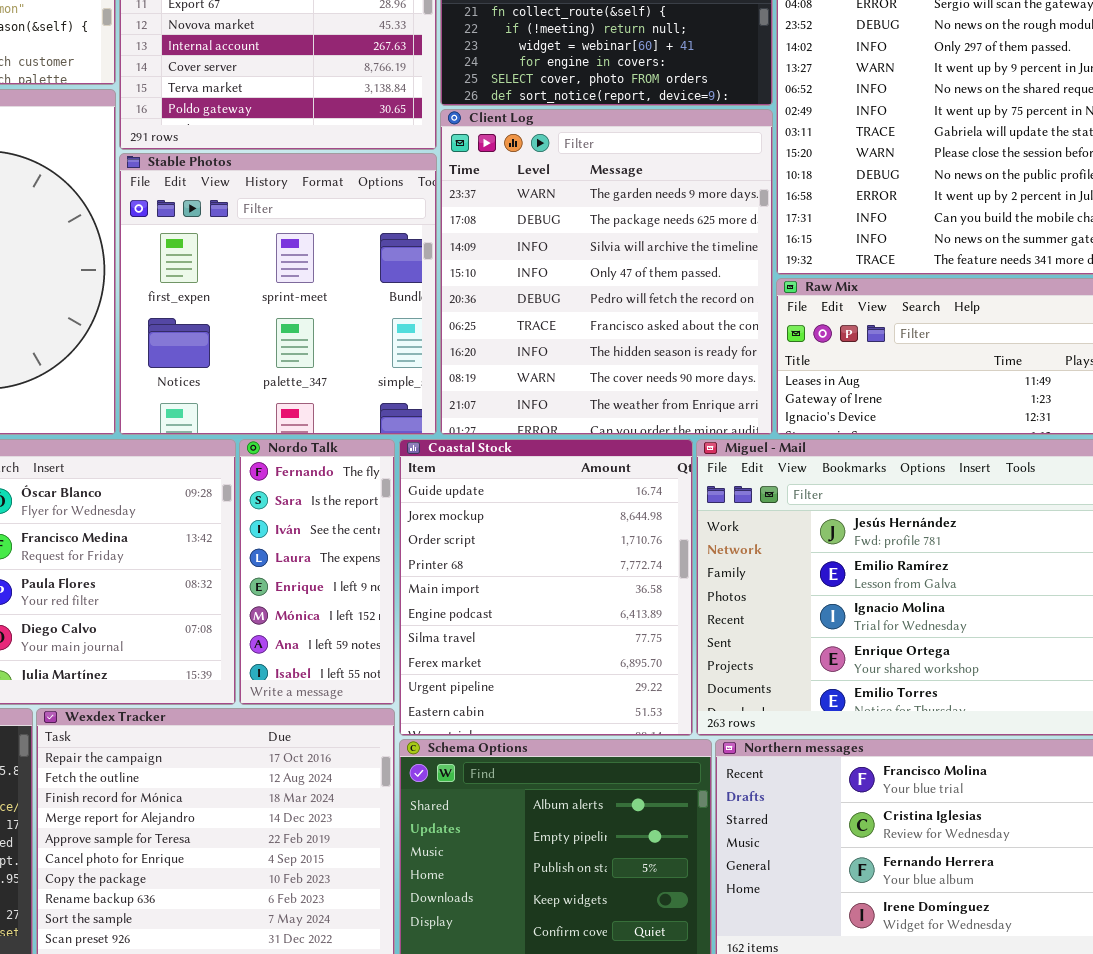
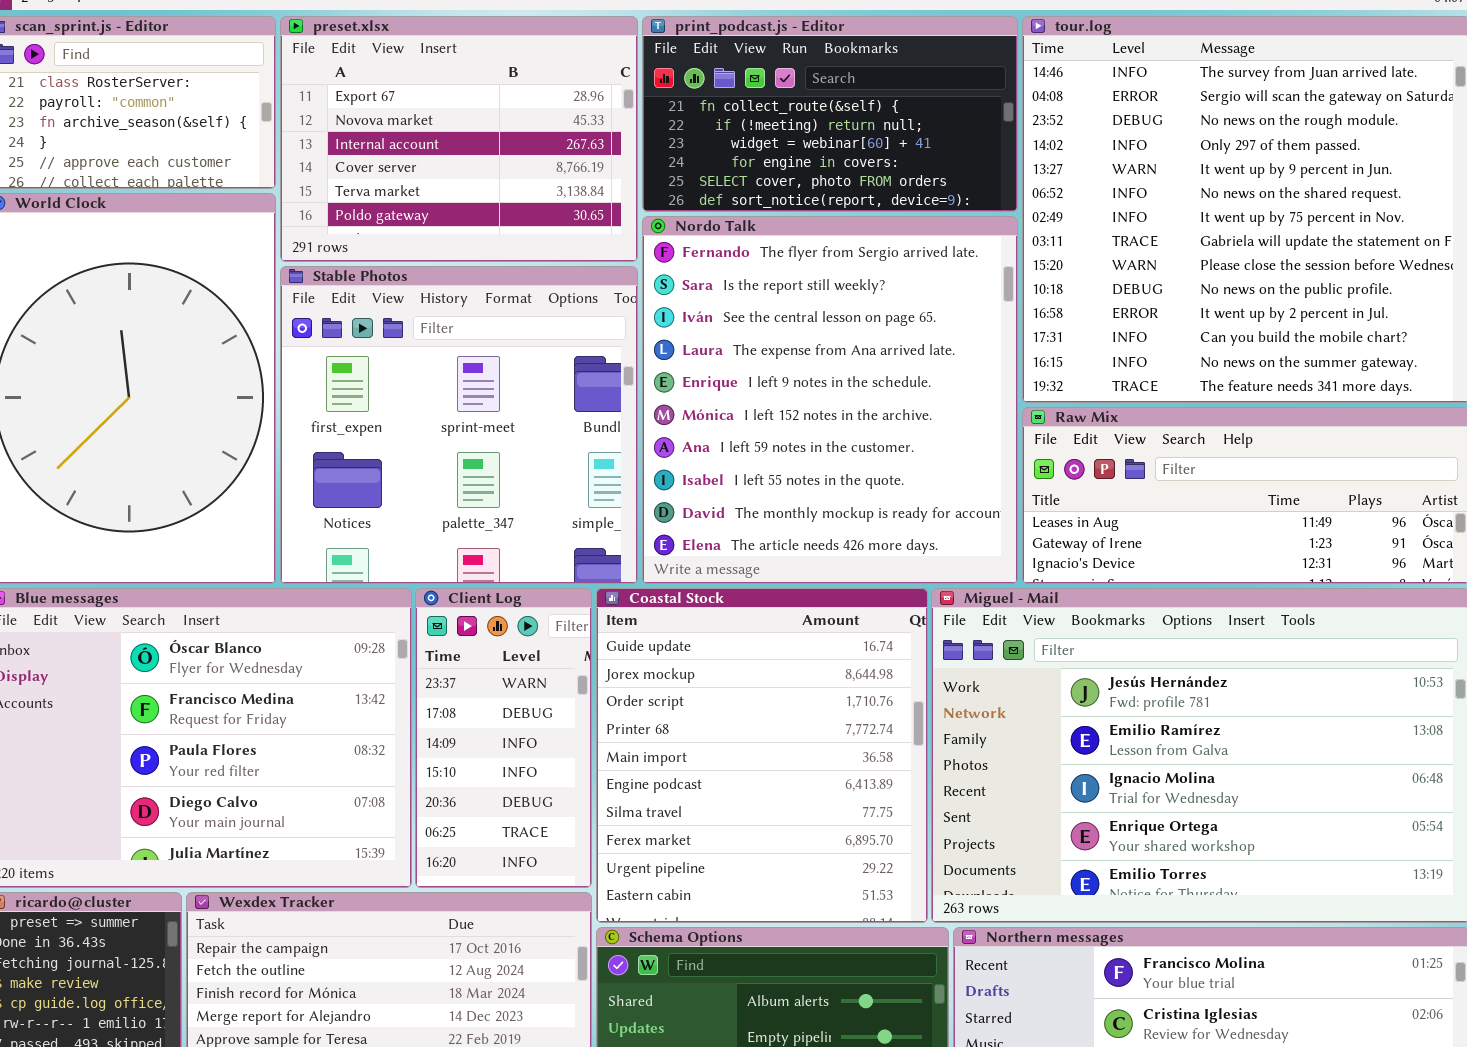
Client Log: [440,109,773,435] -> [415,588,592,888], moved, resized
Nordo Talk: [239,439,395,705] -> [642,216,1018,584], moved, resized

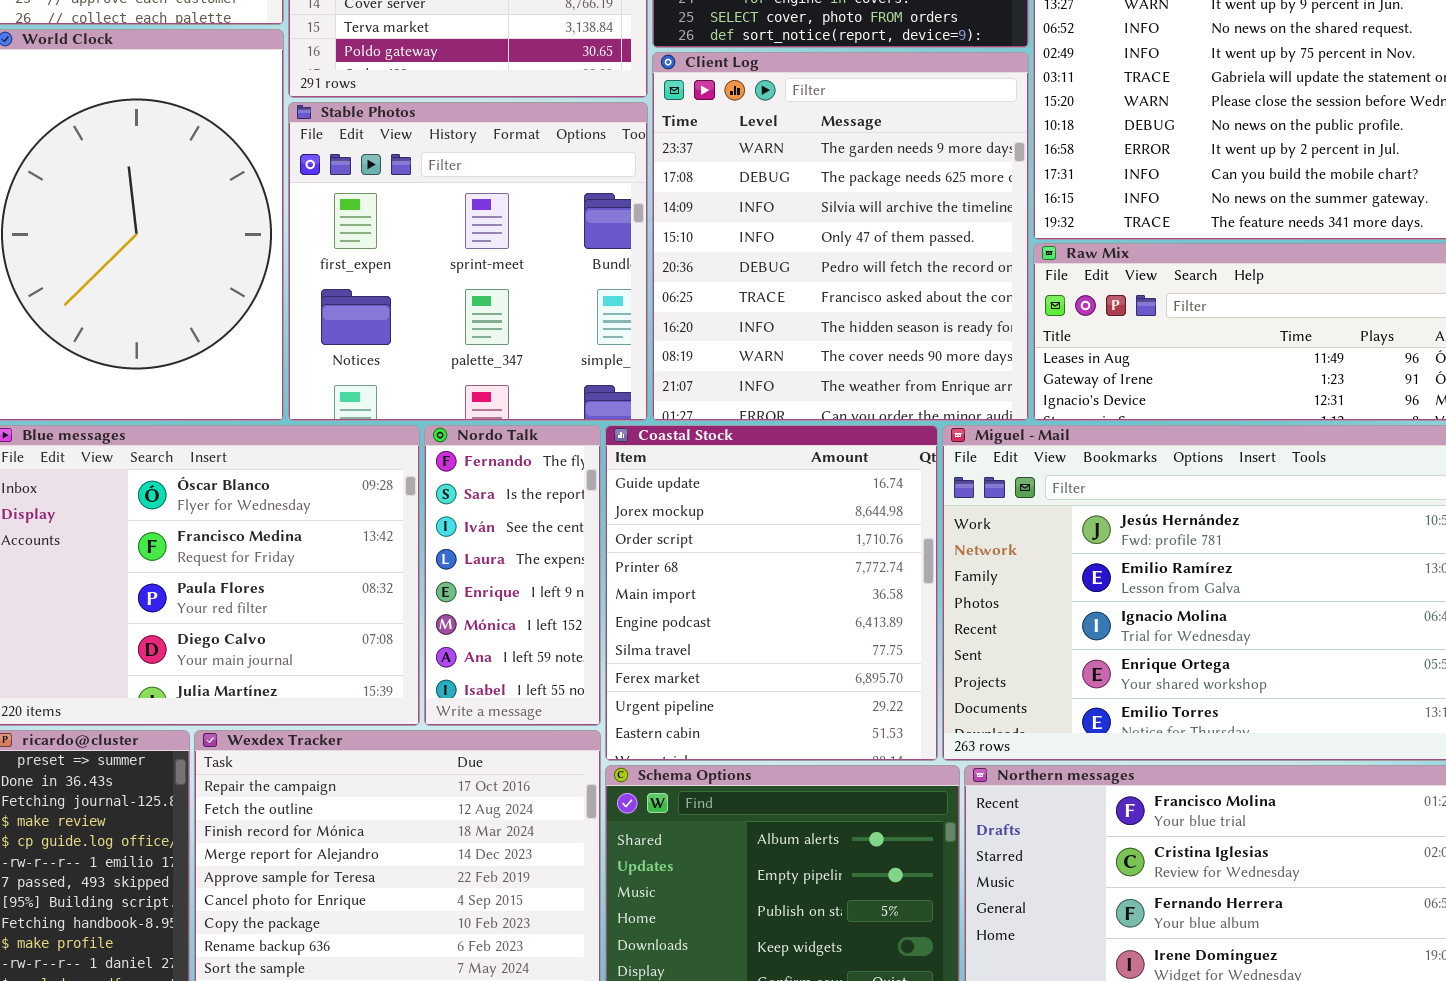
Nordo Talk: [642,216,1018,584] -> [424,425,601,726], moved, resized
Client Log: [415,588,592,888] -> [652,52,1029,421], moved, resized

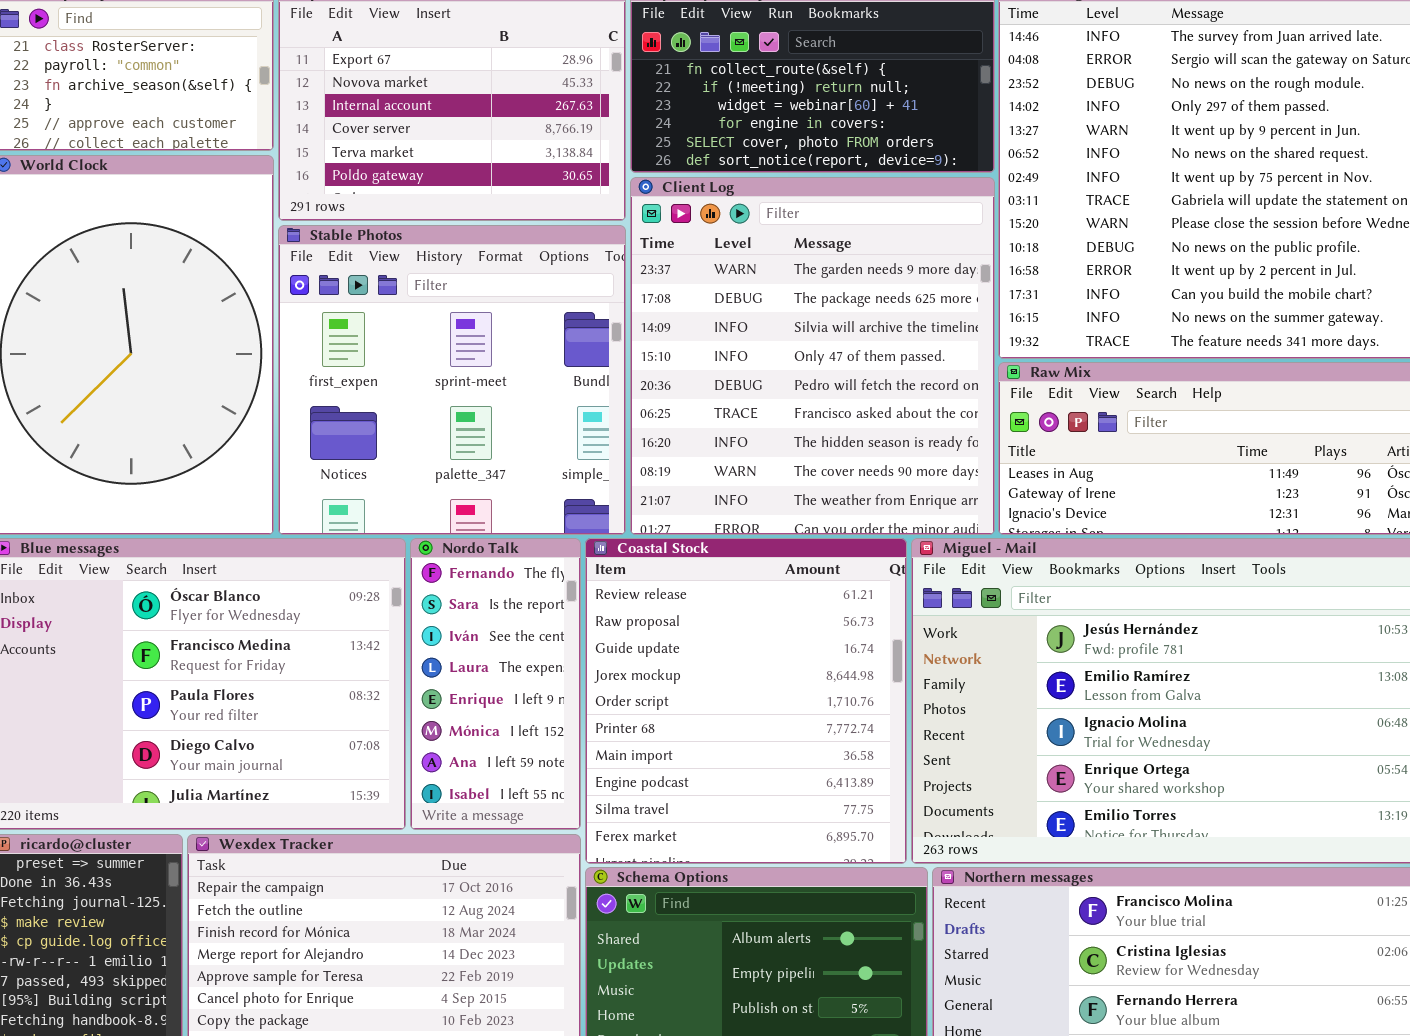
Coastal Stock: [605,425,938,761] -> [585,538,907,864], scrolled up 2 rows

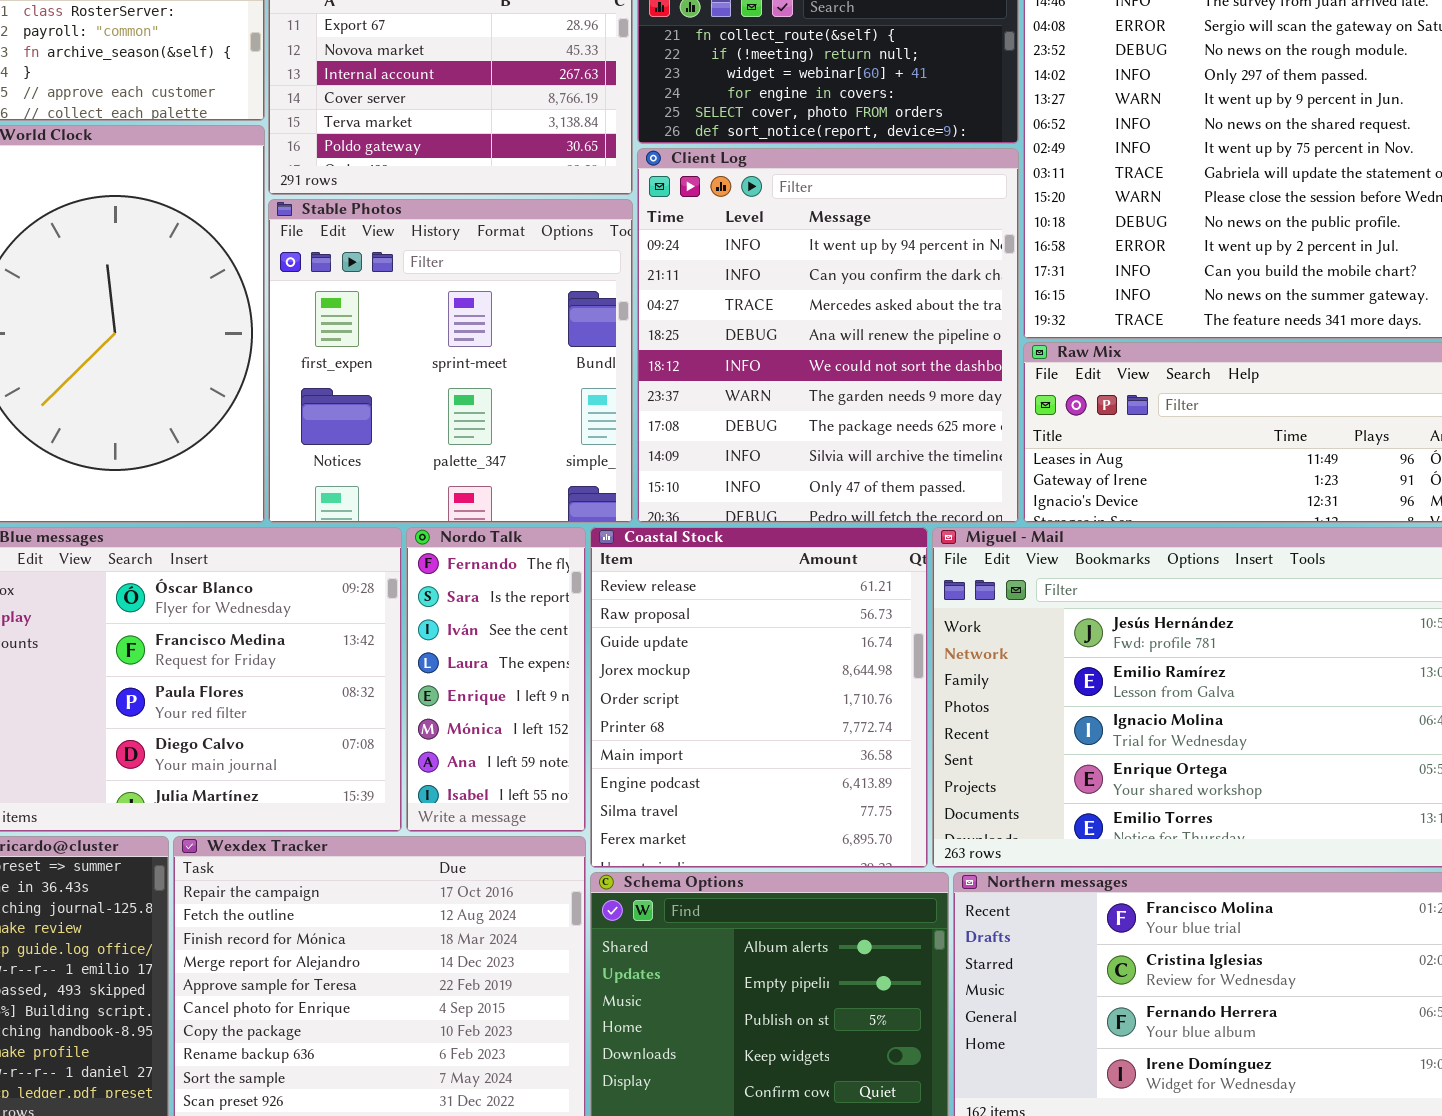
Client Log: [630,177,995,535] -> [637,148,1019,523], scrolled up 5 rows

